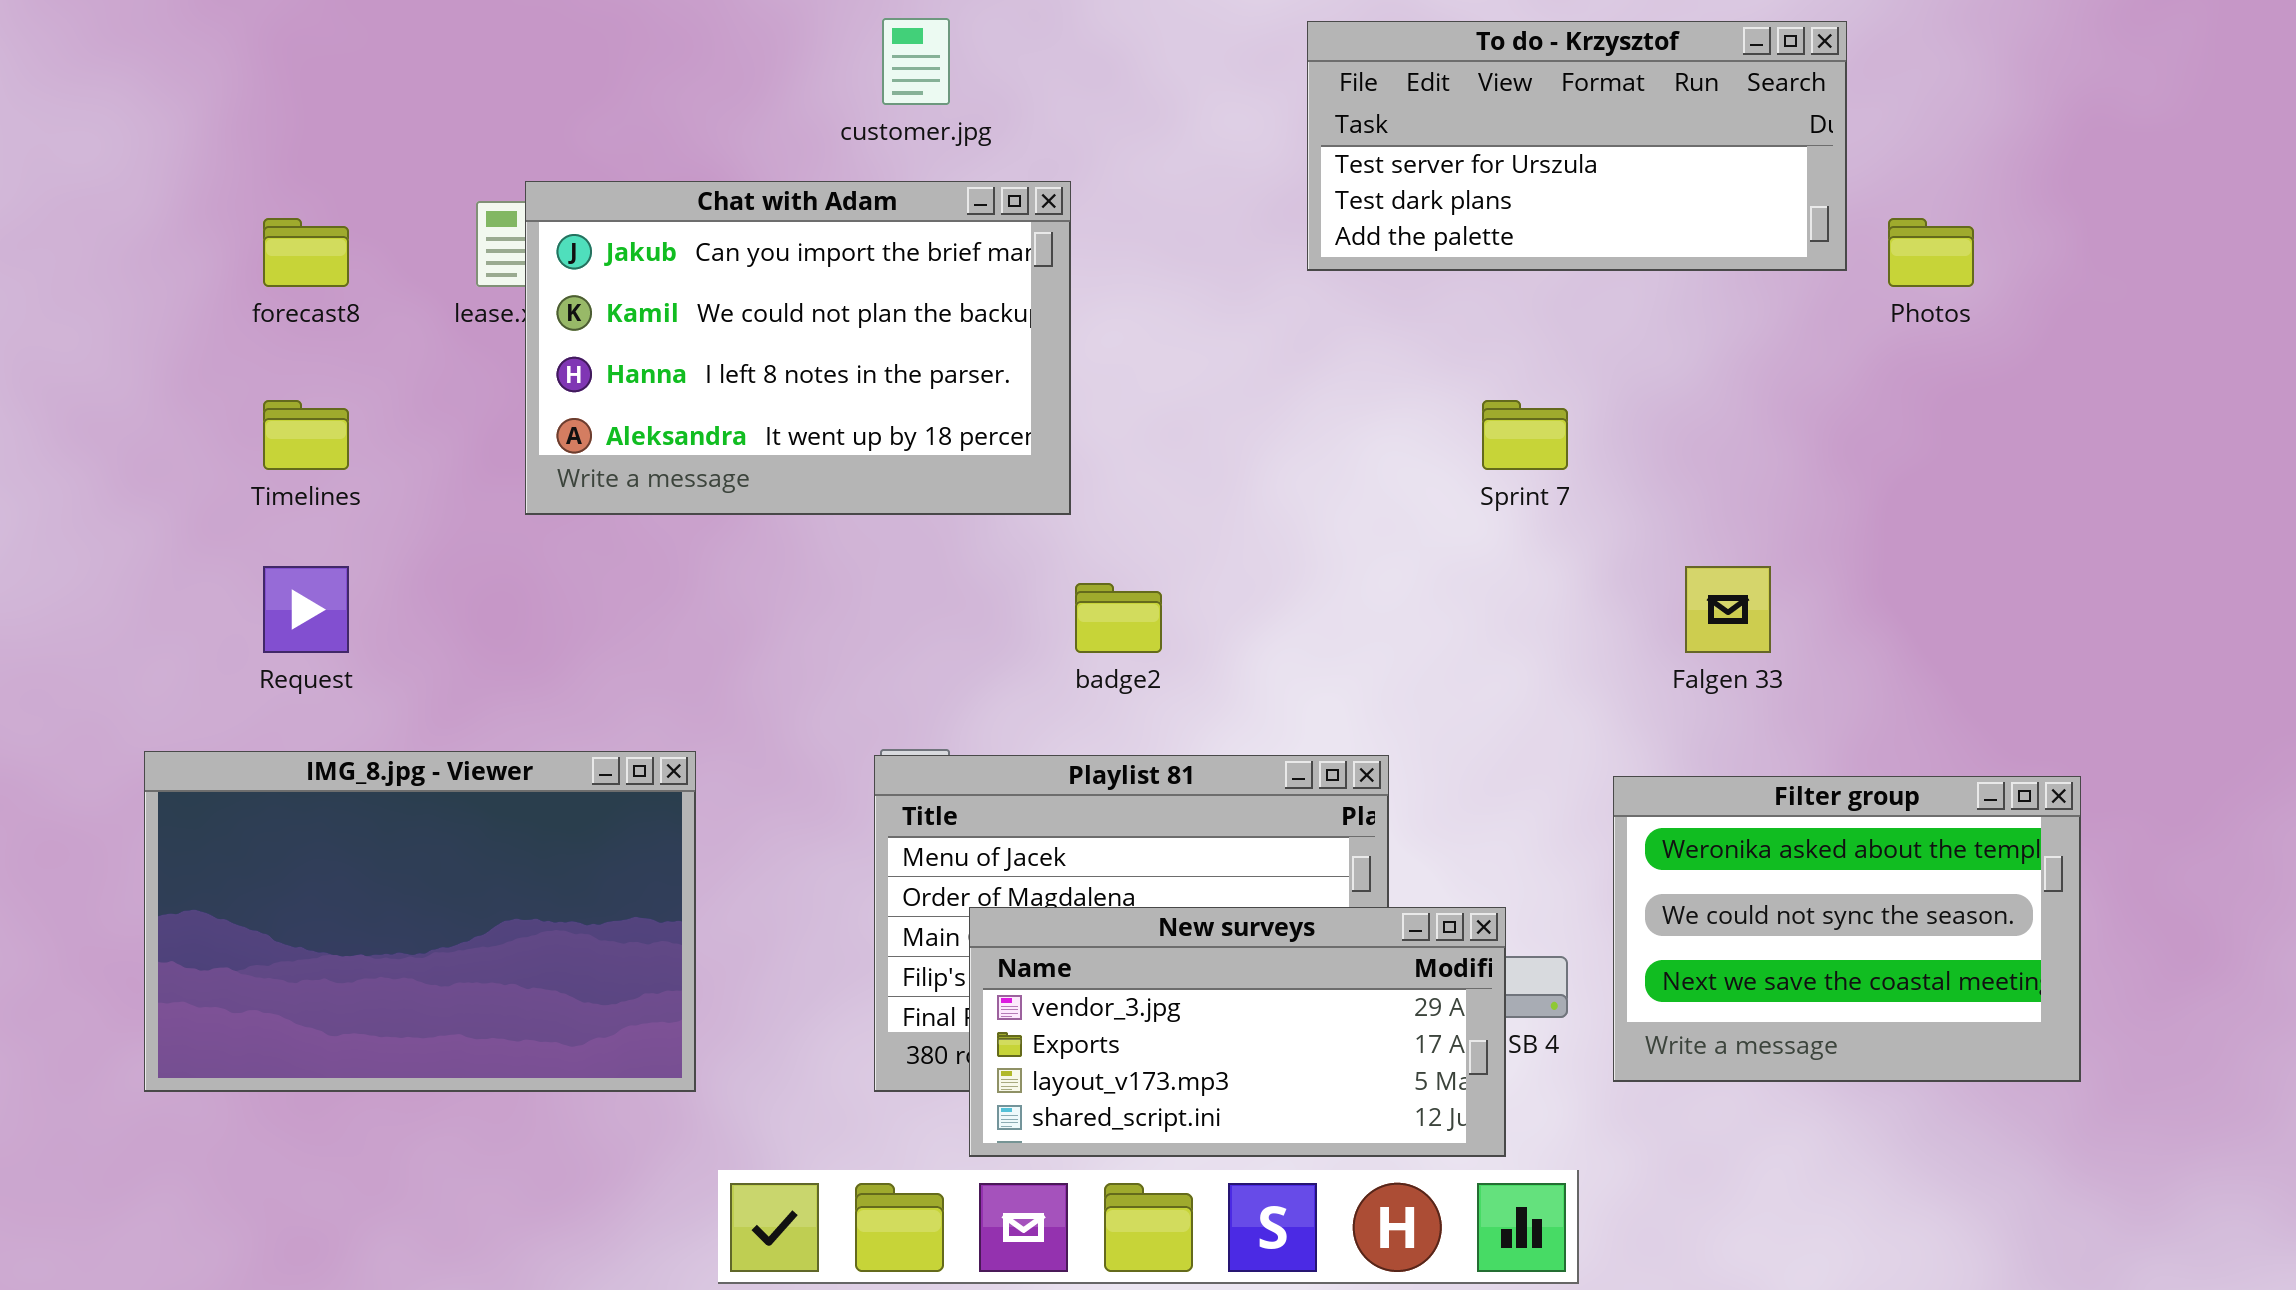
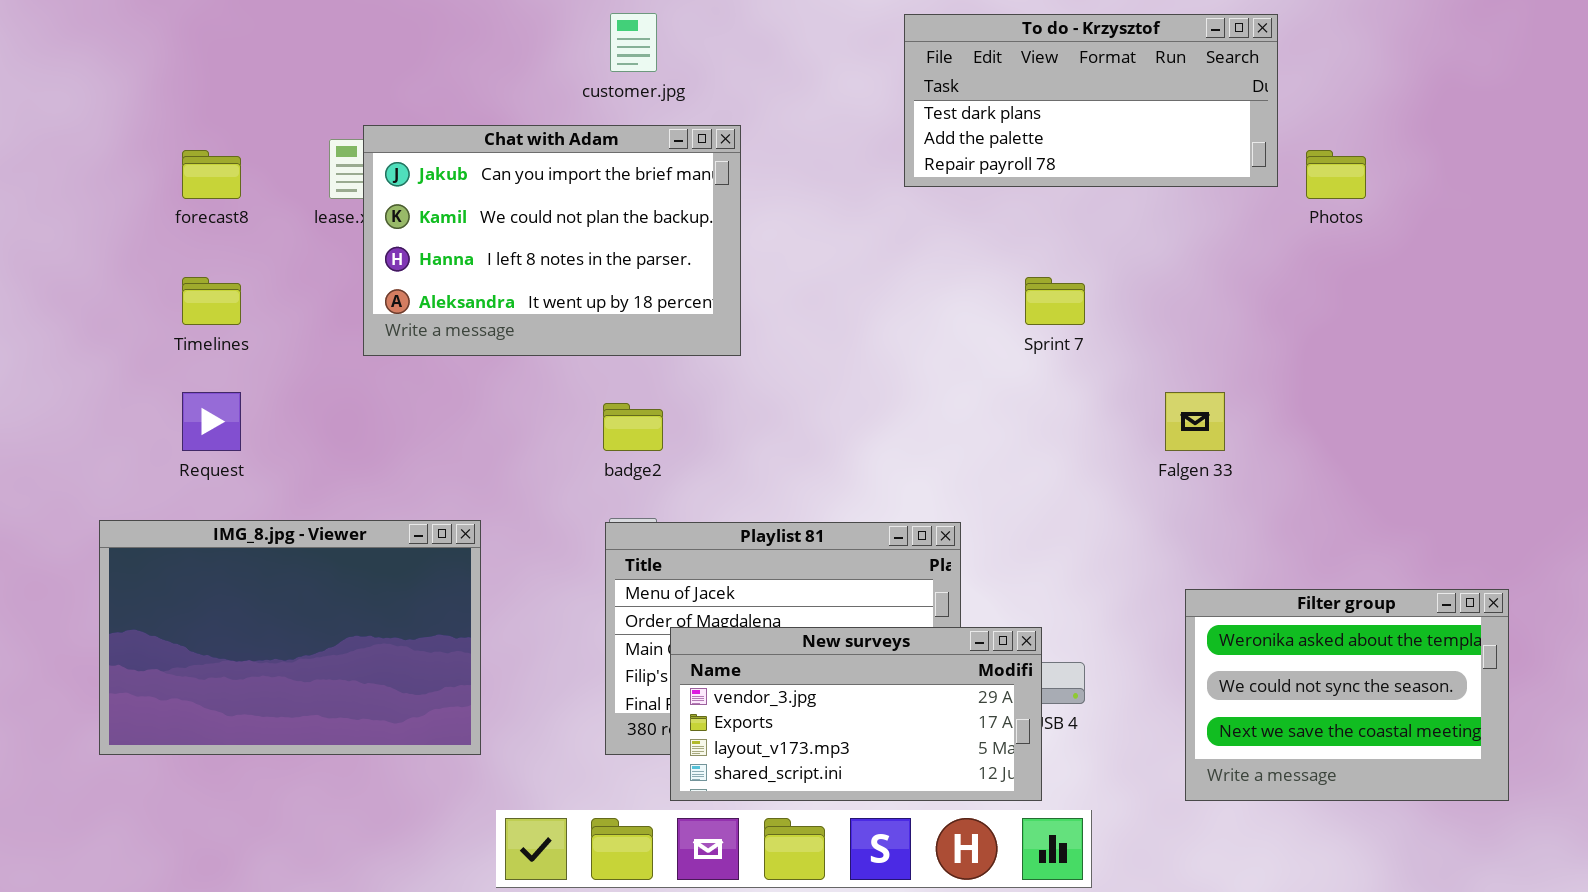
To do - Krzysztof: [1307,21,1847,271] -> [904,14,1278,187], scrolled down 1 row
badge2: [1075,583,1162,653] -> [603,403,663,451], moved
Filter group: [1613,776,2081,1082] -> [1185,589,1509,801], moved

